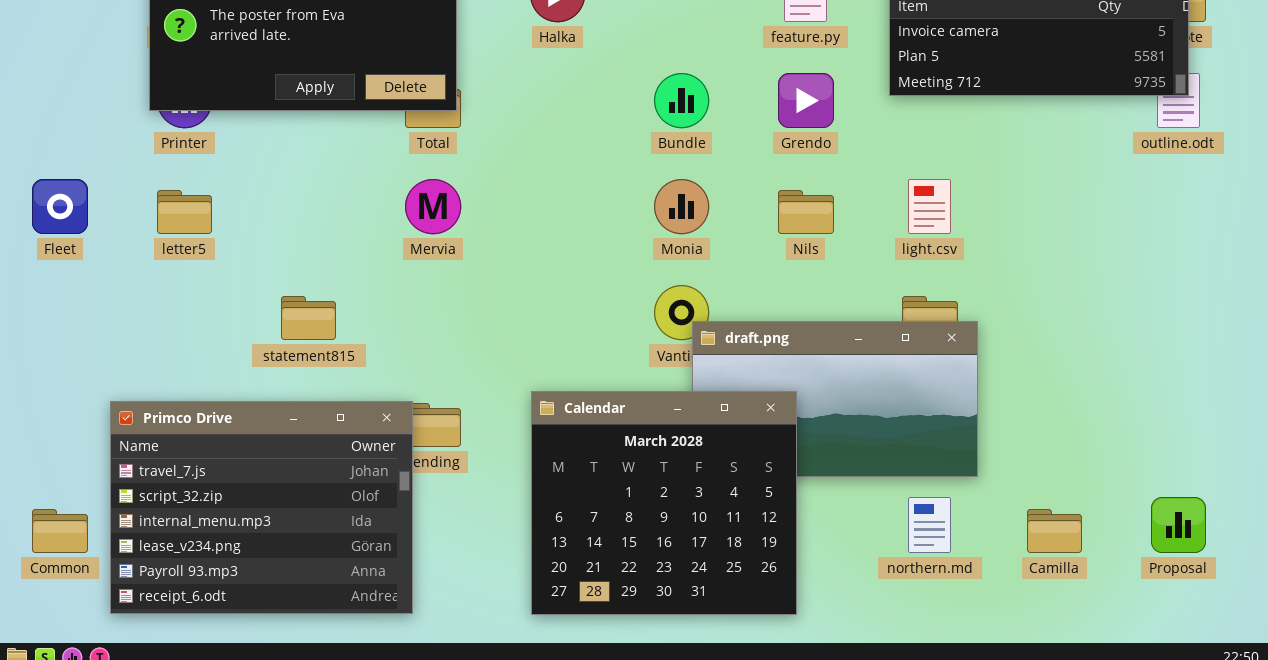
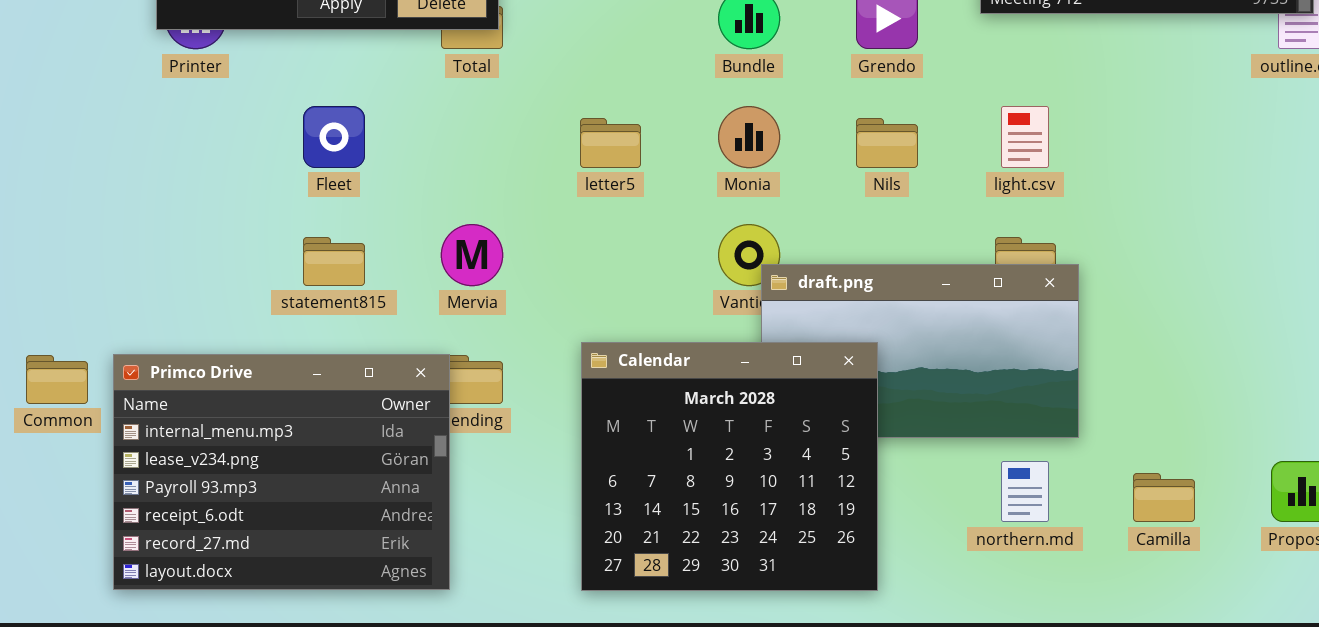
Fleet: [32,179,88,234] -> [303,106,365,168], moved
Mervia: [405,179,461,234] -> [441,224,503,286], moved
letter5: [157,190,212,234] -> [580,118,641,168], moved
Primco Drive: [110,401,413,614] -> [113,354,450,590], scrolled down 2 rows
Common: [32,509,88,553] -> [26,355,88,404], moved

